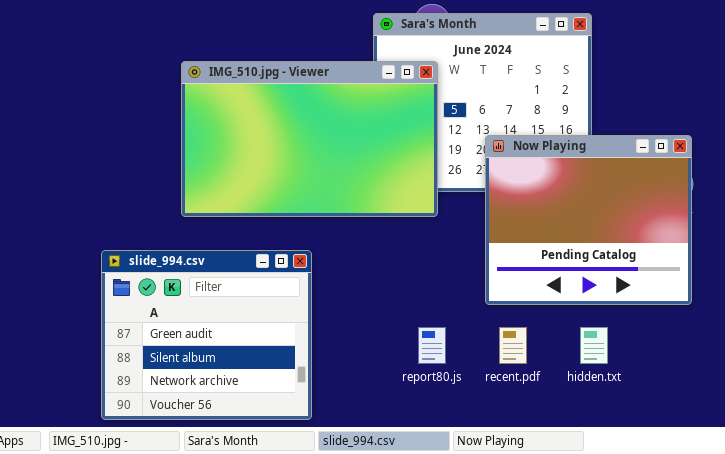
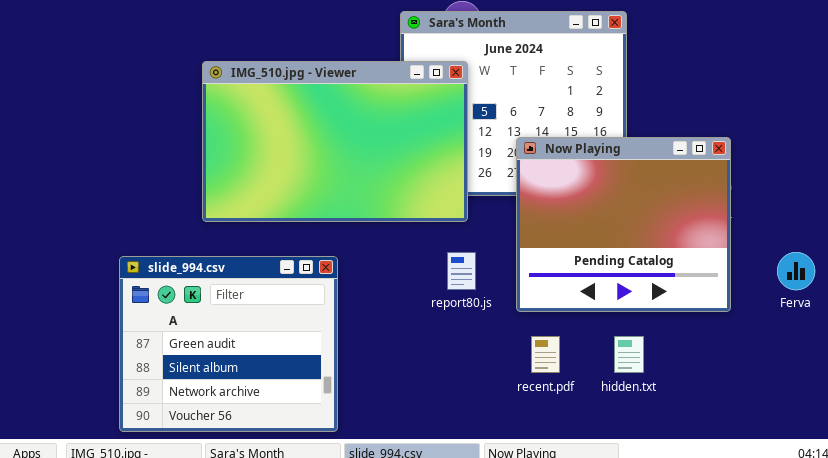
report80.js: [418,327,446,364] -> [447,252,476,290], moved

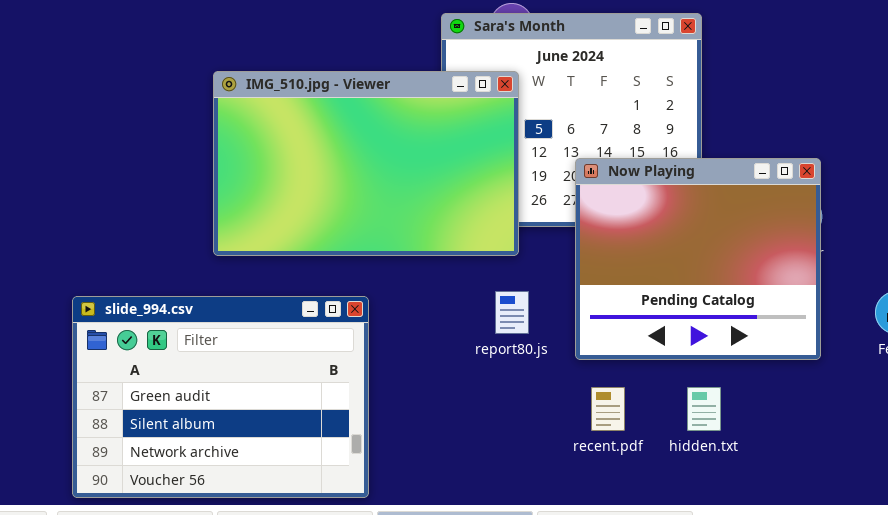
slide_994.csv: [119,256,338,432] -> [72,296,369,498], resized

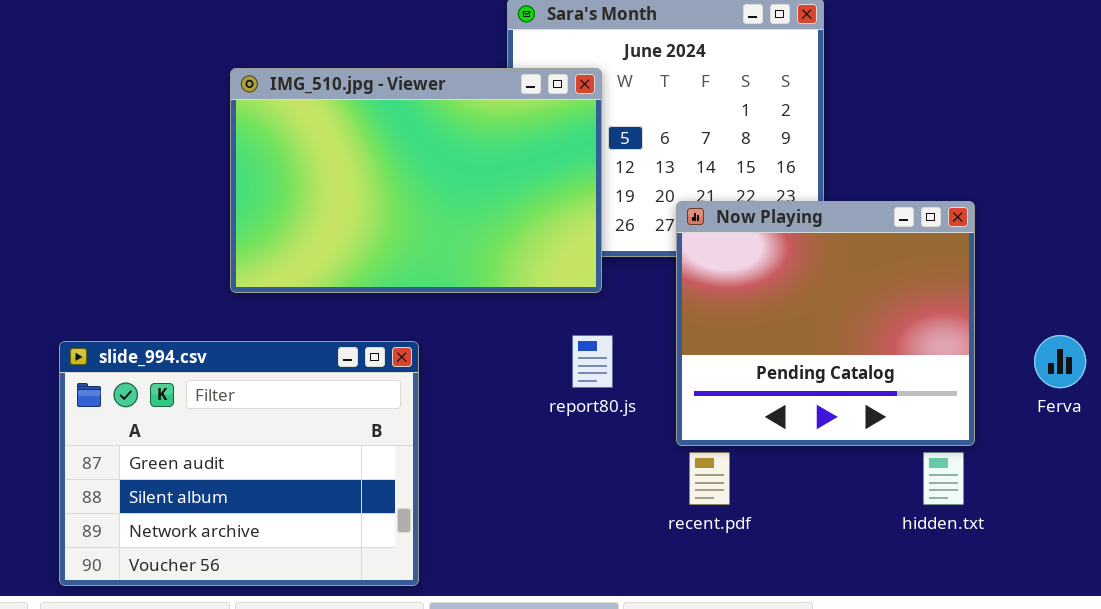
Now Playing: [575,158,821,360] -> [676,201,975,446], moved
hidden.txt: [687,387,721,431] -> [923,452,964,505], moved

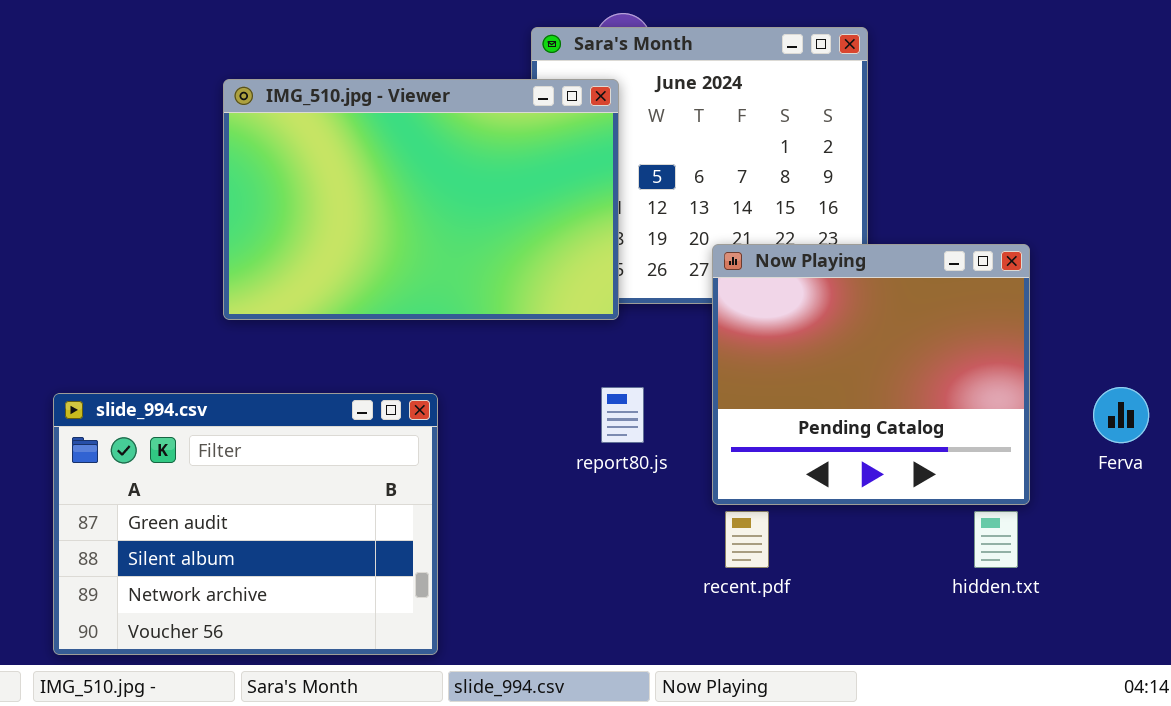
IMG_510.jpg - Viewer: [230,68,602,293] -> [223,79,619,320], moved

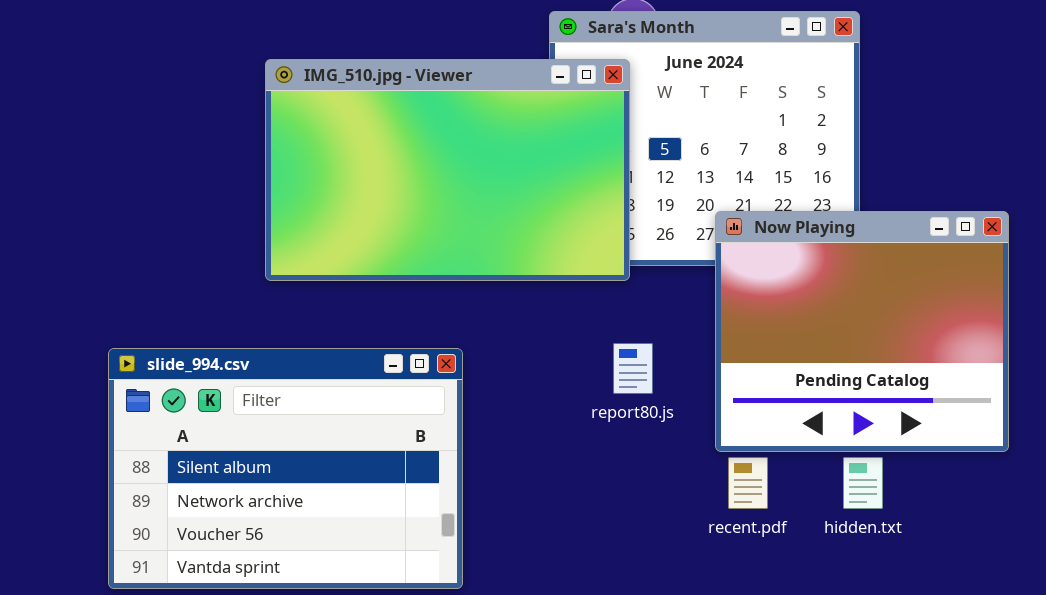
slide_994.csv: [53,393,438,655] -> [108,348,463,589], scrolled down 1 row
hidden.txt: [974,511,1018,568] -> [843,457,883,509], moved

